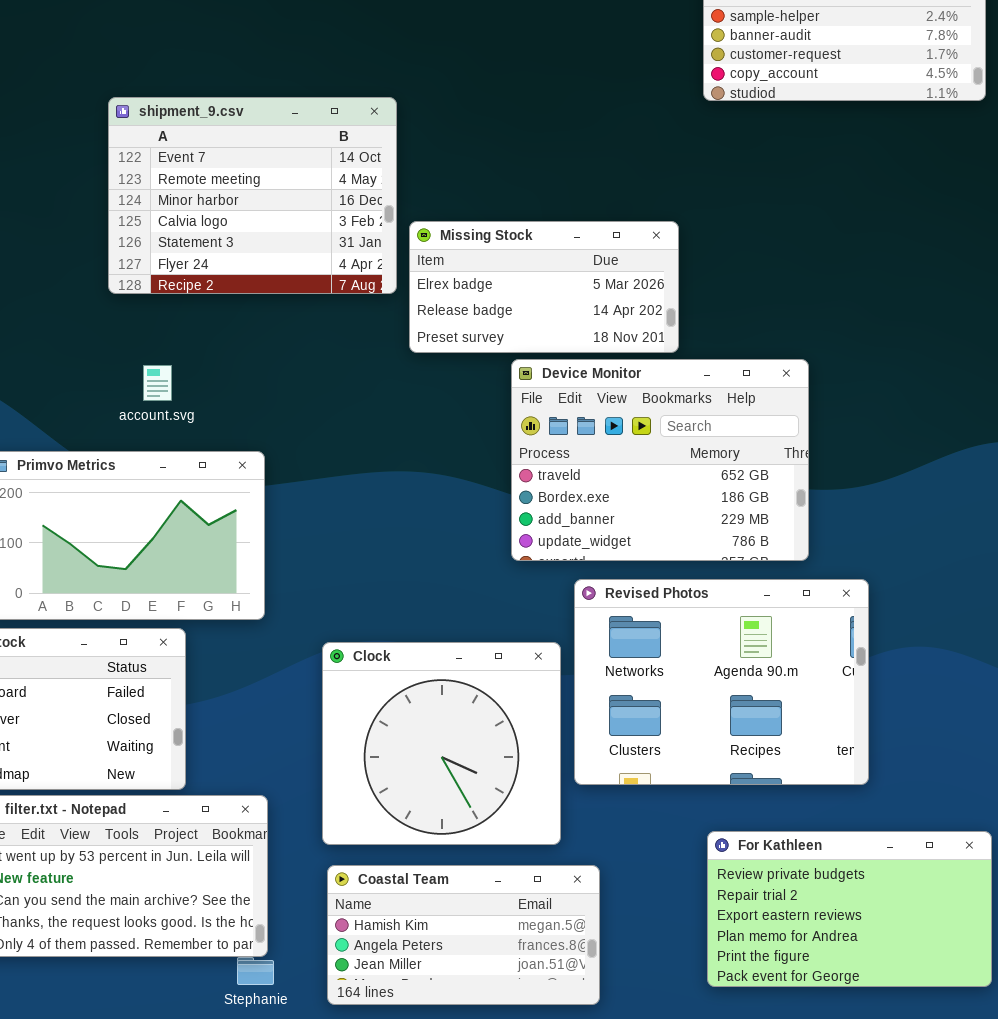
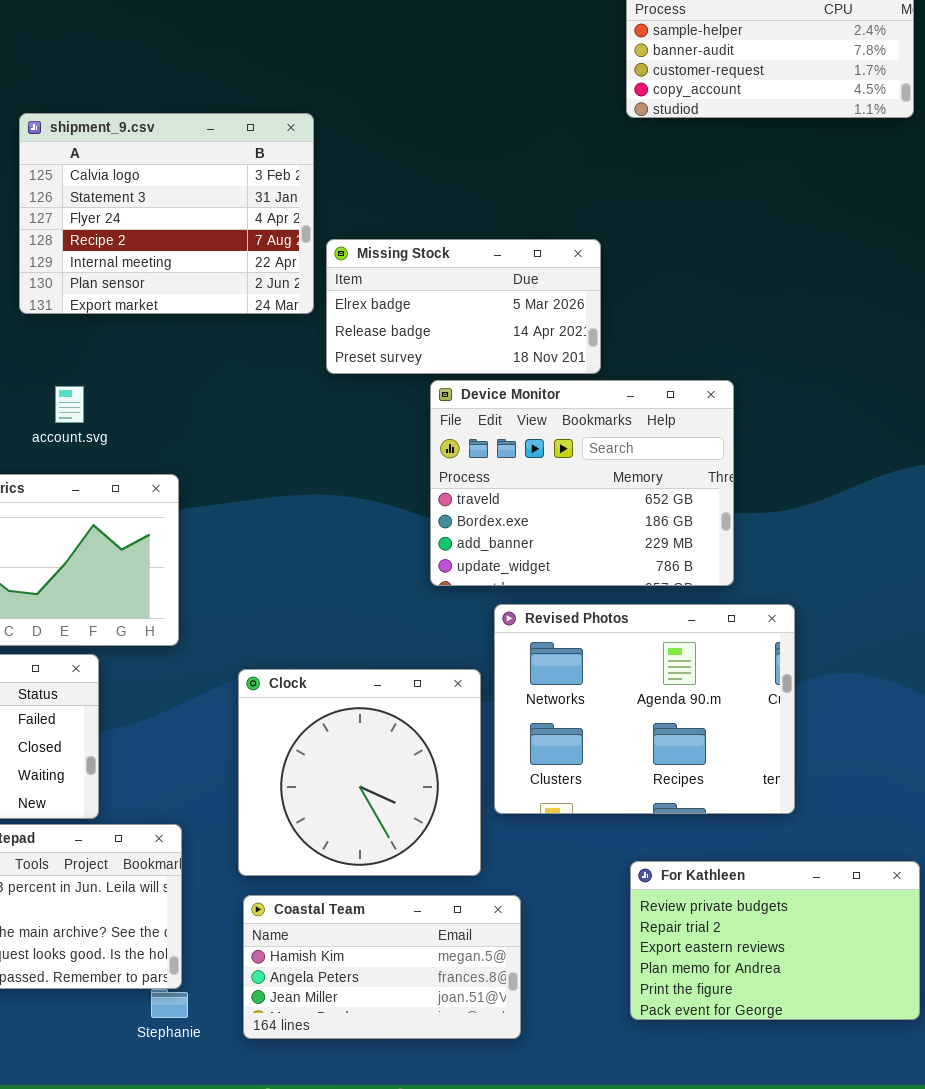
shipment_9.csv: [108,97,397,294] -> [19,113,314,314], scrolled down 3 rows

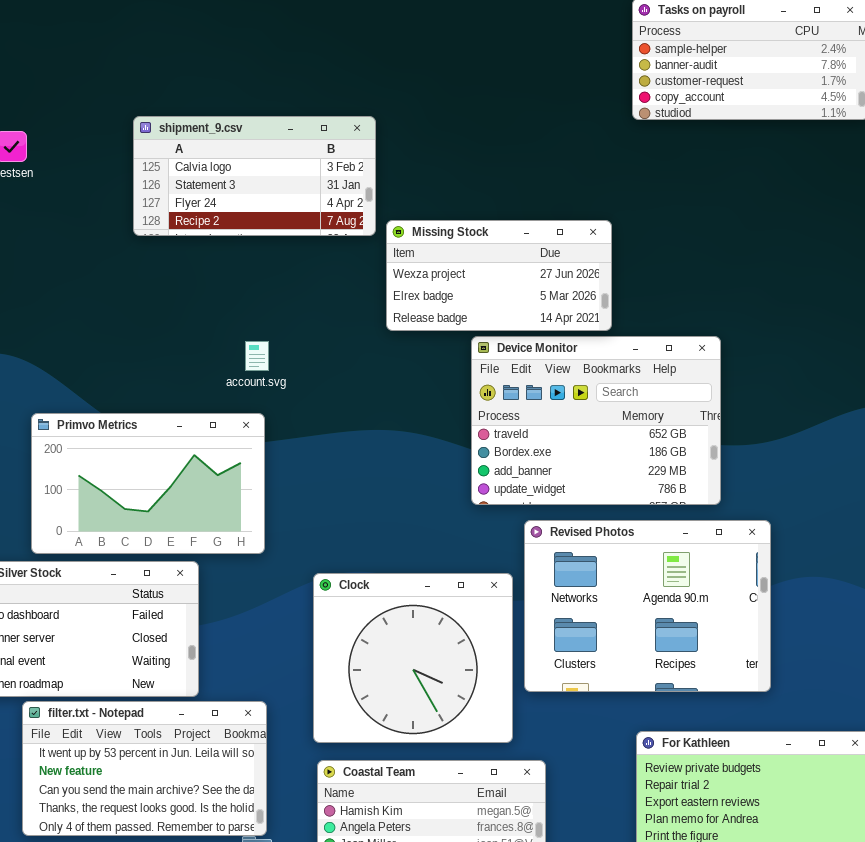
shipment_9.csv: [19,113,314,314] -> [133,116,376,236], resized
Missing Stock: [326,239,601,374] -> [386,220,612,331], scrolled up 1 row
account.svg: [55,386,84,423] -> [245,341,269,371], moved

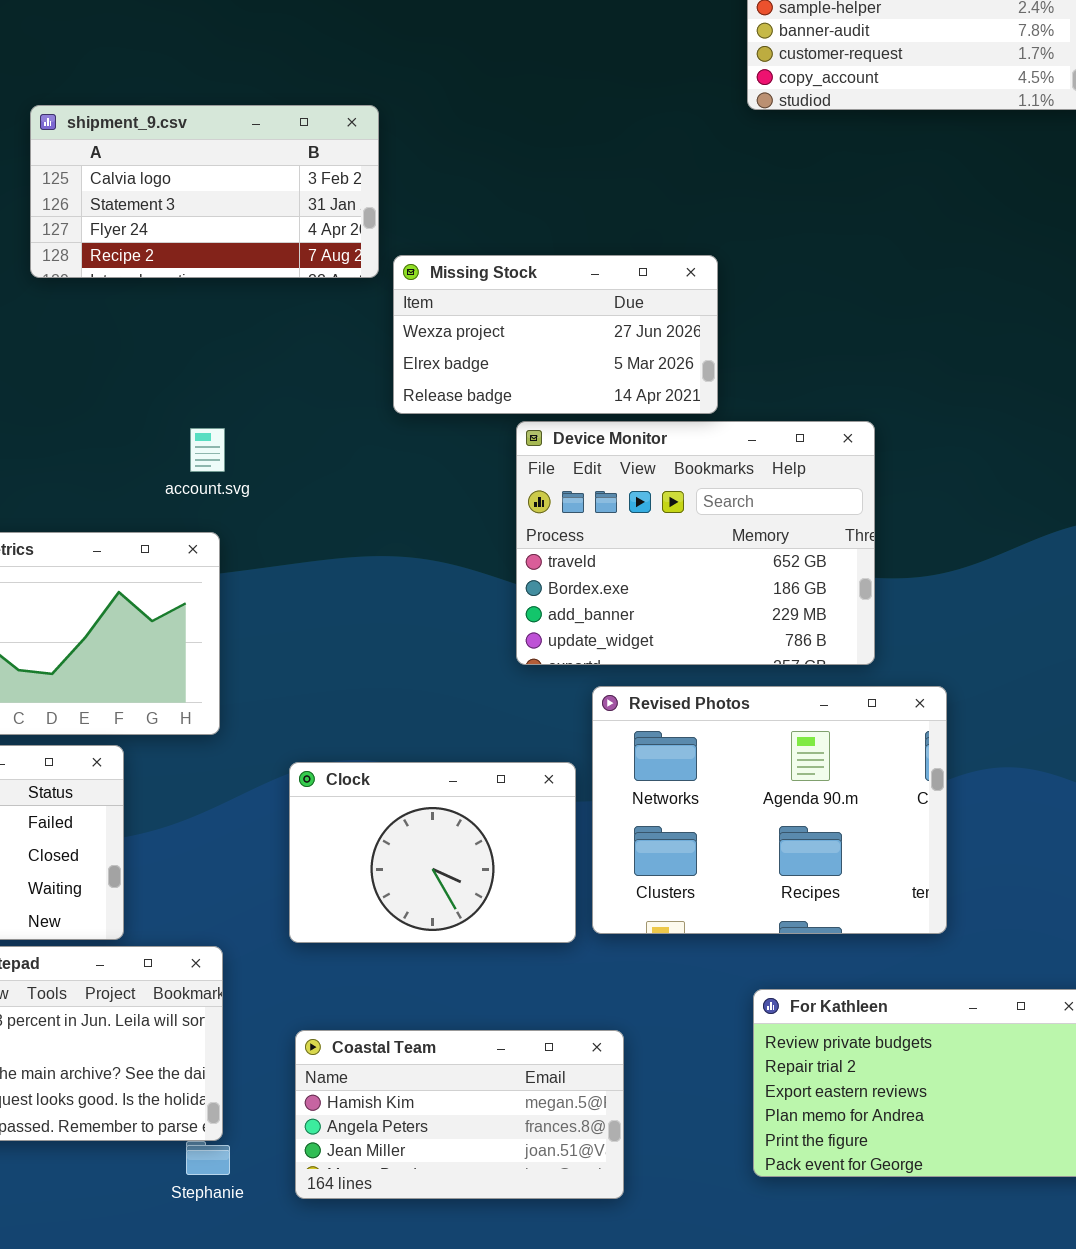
Clock: [313,573,513,743] -> [289,762,576,943], resized

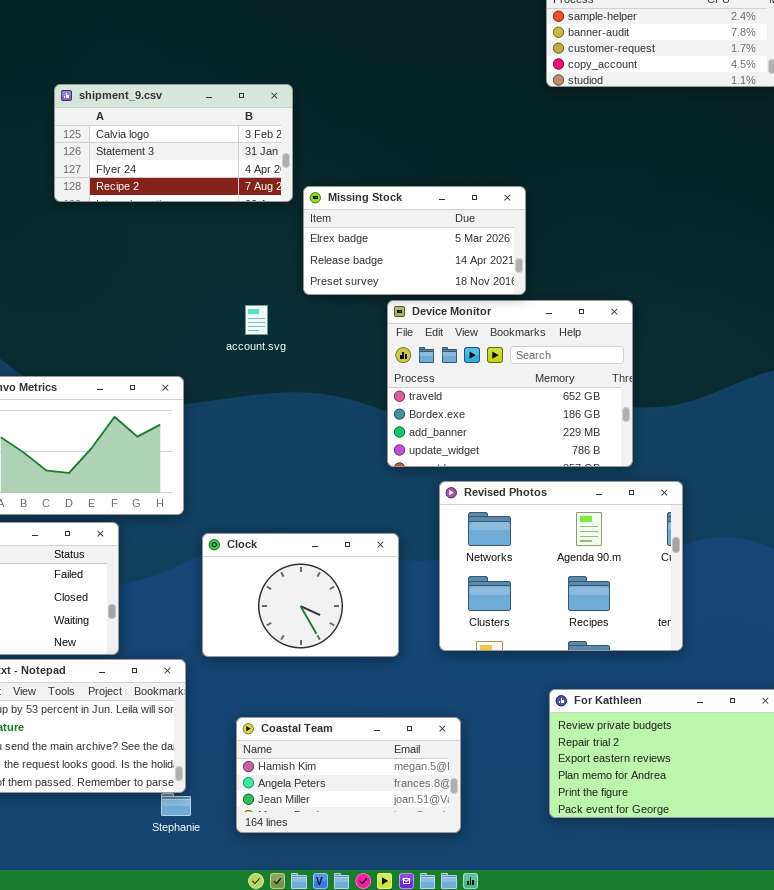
Missing Stock: [393,255,718,414] -> [303,186,526,295], scrolled down 1 row
account.svg: [190,428,225,472] -> [245,305,268,335], moved
Clock: [289,762,576,943] -> [202,533,399,657], moved

